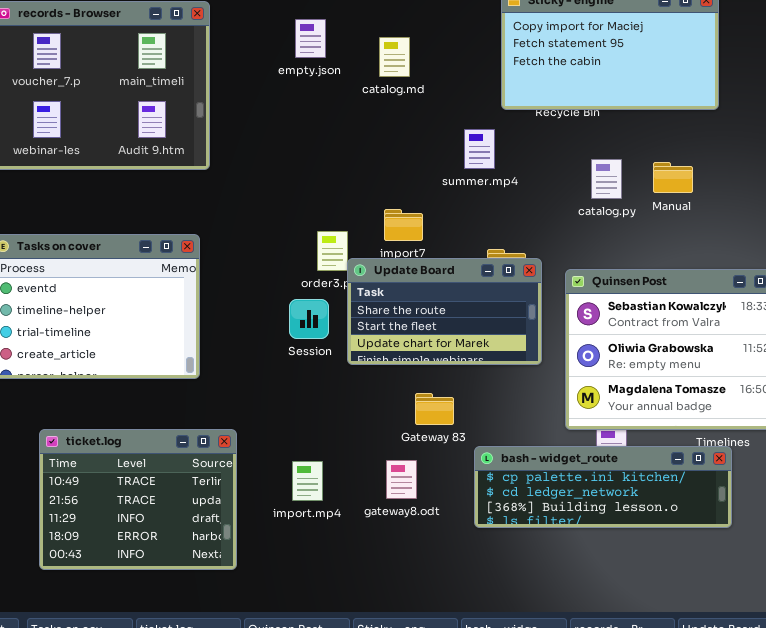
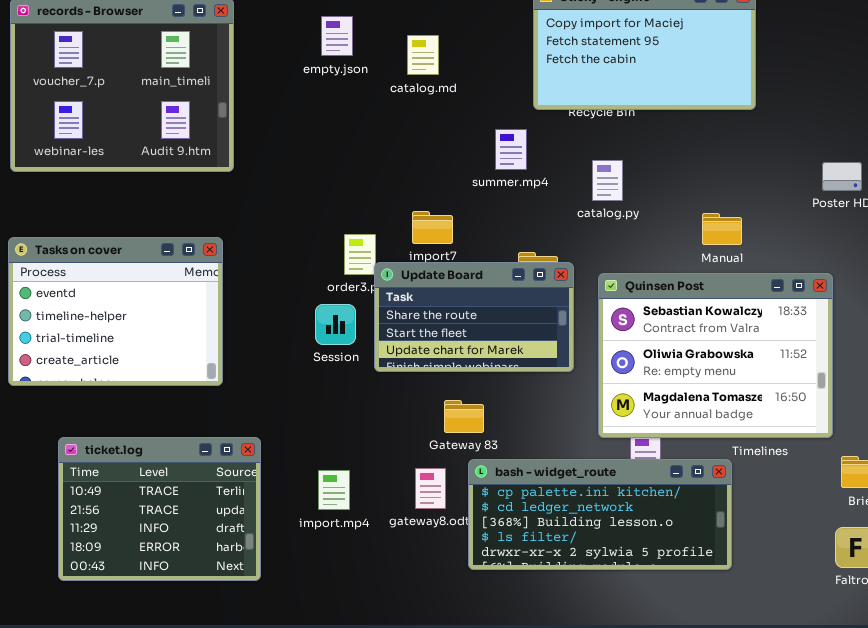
catalog.py: [591,159,622,199] -> [592,160,623,201], moved
Manual: [653,162,693,193] -> [702,213,742,245], moved
bash - widget_route: [474,446,732,528] -> [468,459,732,570], moved, resized

